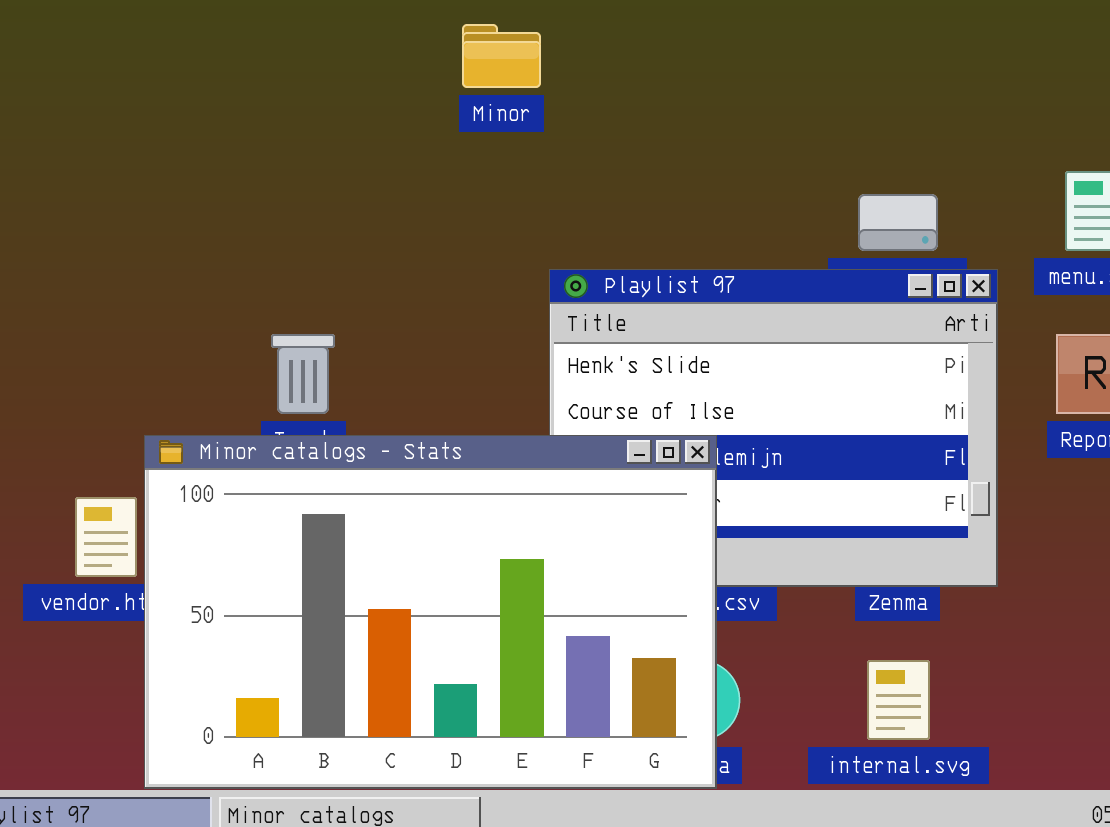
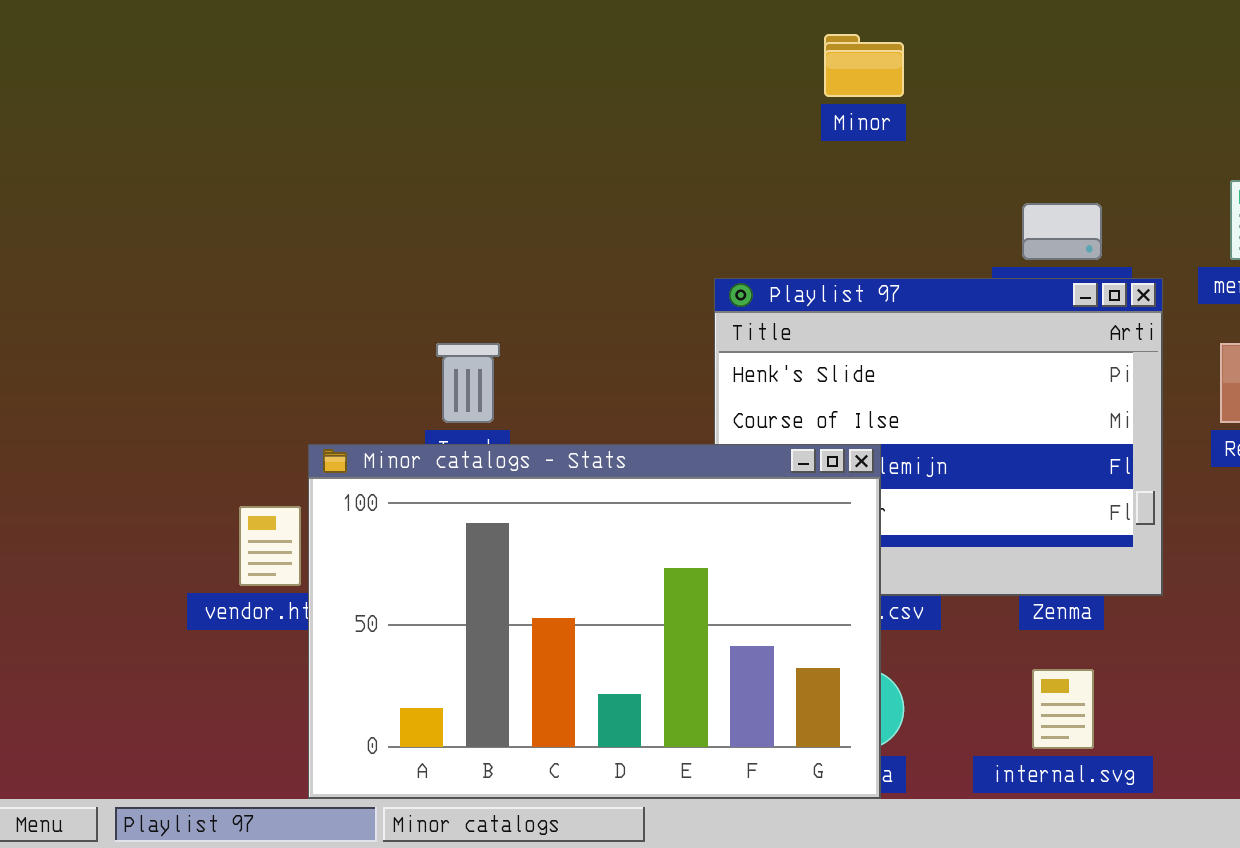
Minor: [462,24,541,88] -> [824,34,904,97], moved

